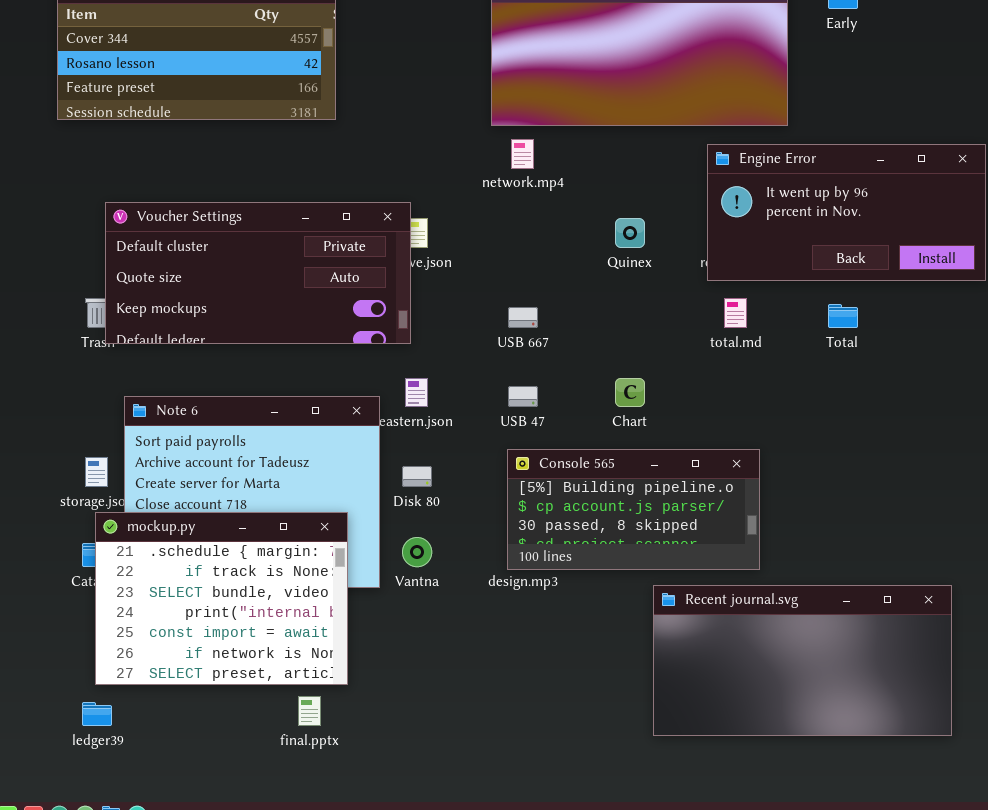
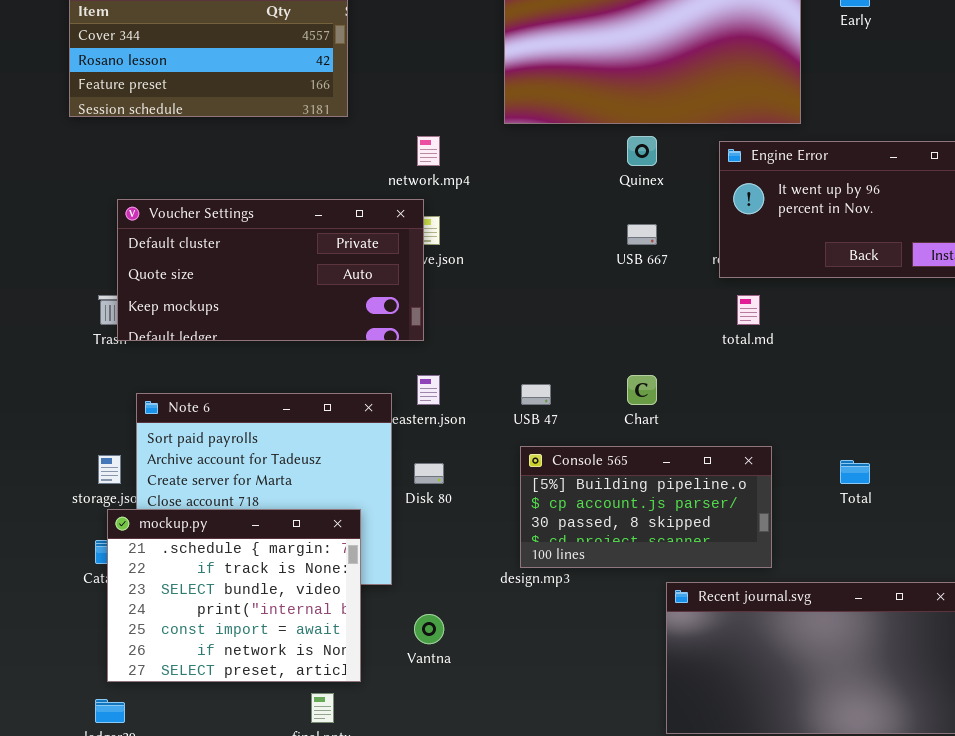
network.mp4: [511,139,534,169] -> [417,136,440,166], moved
Quinex: [615,218,645,248] -> [627,136,657,166], moved
Total: [828,304,858,328] -> [840,460,870,484], moved
USB 667: [508,307,538,328] -> [627,224,657,245], moved
Vantna: [402,537,432,567] -> [414,614,444,644], moved

